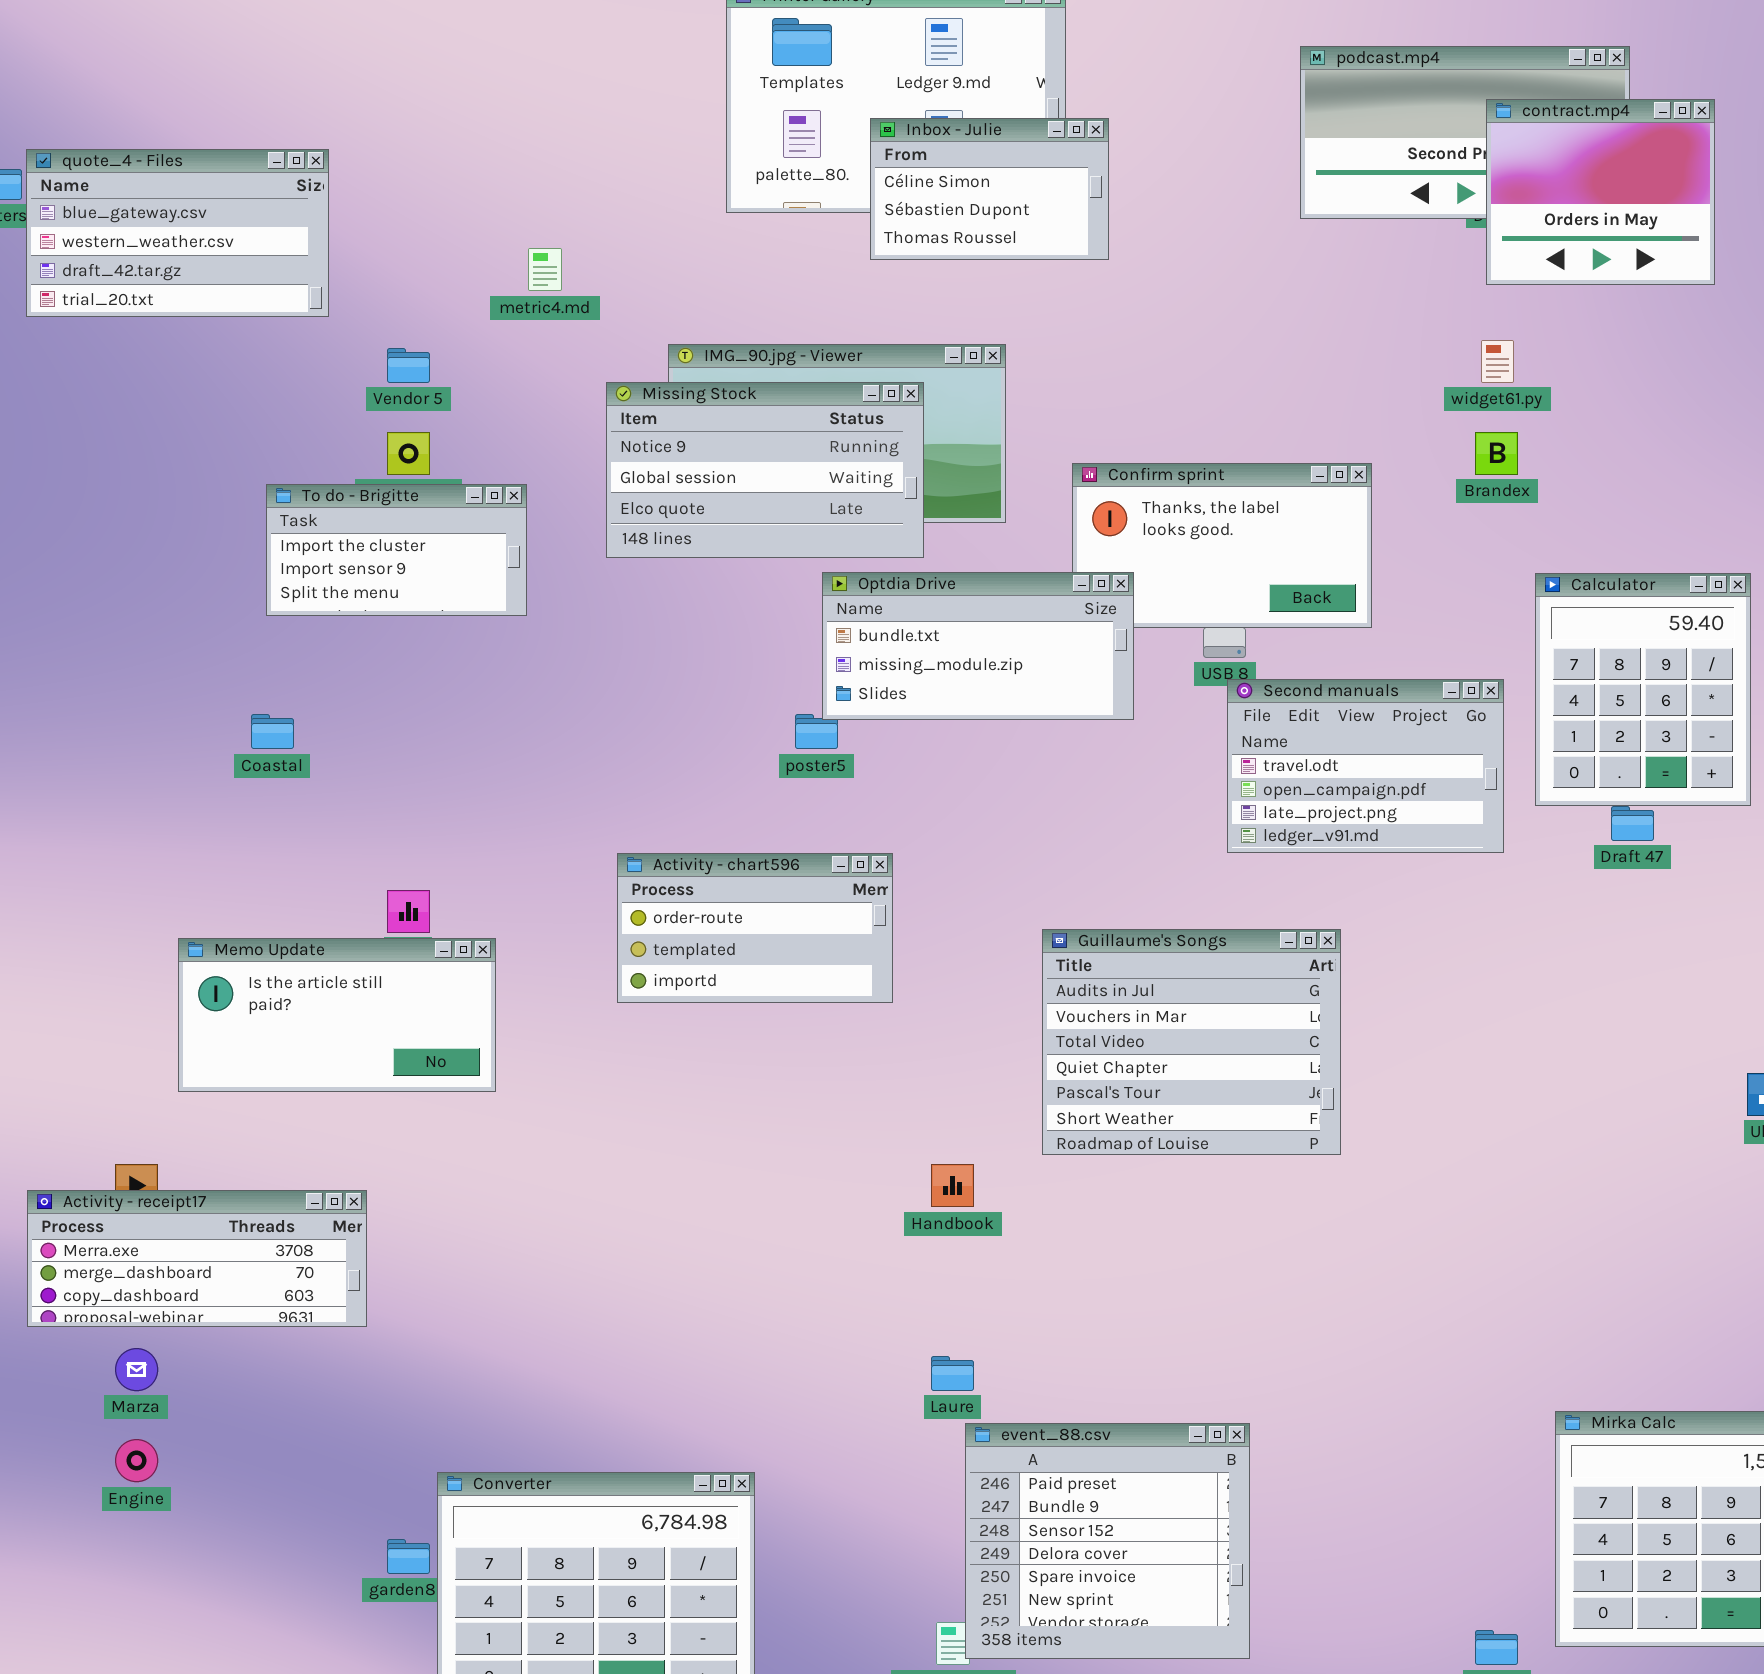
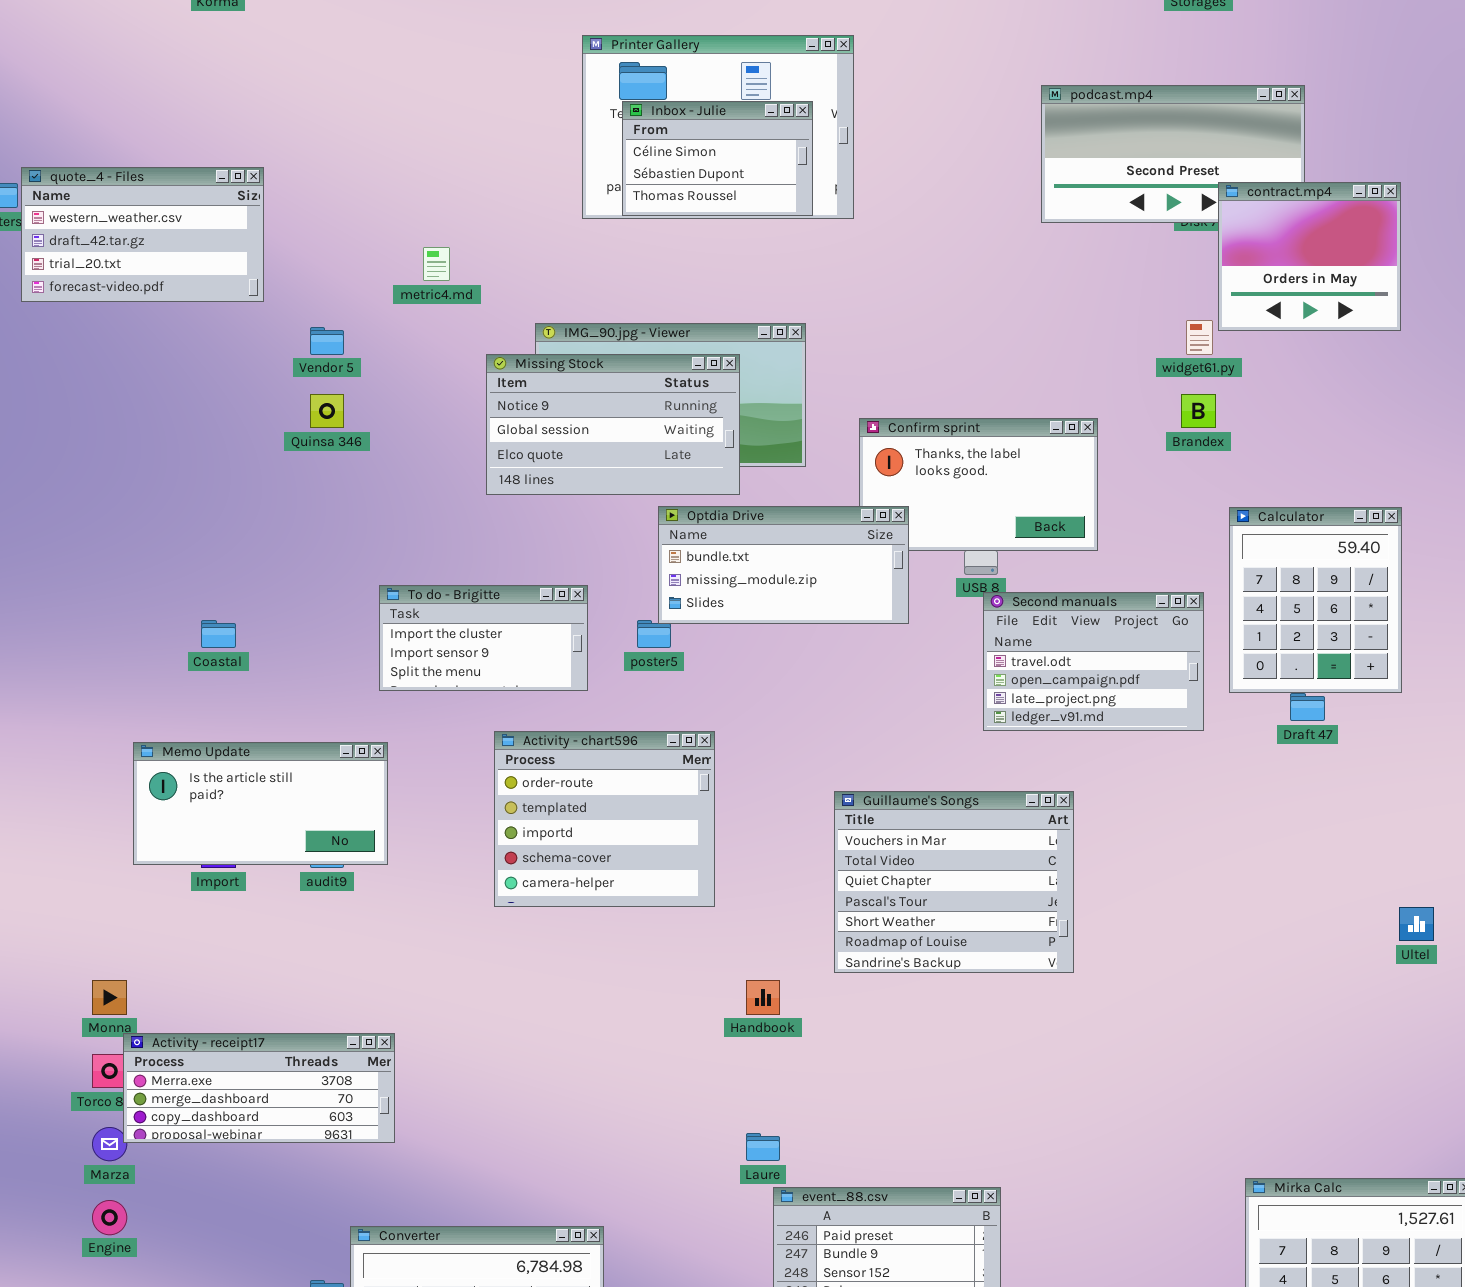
contract.mp4: [1486,99,1715,285] -> [1218,182,1401,331], moved
Inbox - Julie: [870,118,1109,260] -> [622,101,813,216], moved
quote_4 - Files: [26,149,329,317] -> [21,167,264,302], scrolled down 1 row
To do - Brigitte: [266,484,527,616] -> [379,585,588,691], moved
Activity - chart596: [617,853,893,1003] -> [494,731,715,907], resized
Guillaume's Songs: [1042,929,1341,1155] -> [834,791,1074,973], scrolled down 1 row
Memo Update: [178,938,496,1092] -> [133,742,388,865], moved
Activity - receipt17: [27,1190,367,1327] -> [123,1033,395,1143], moved

